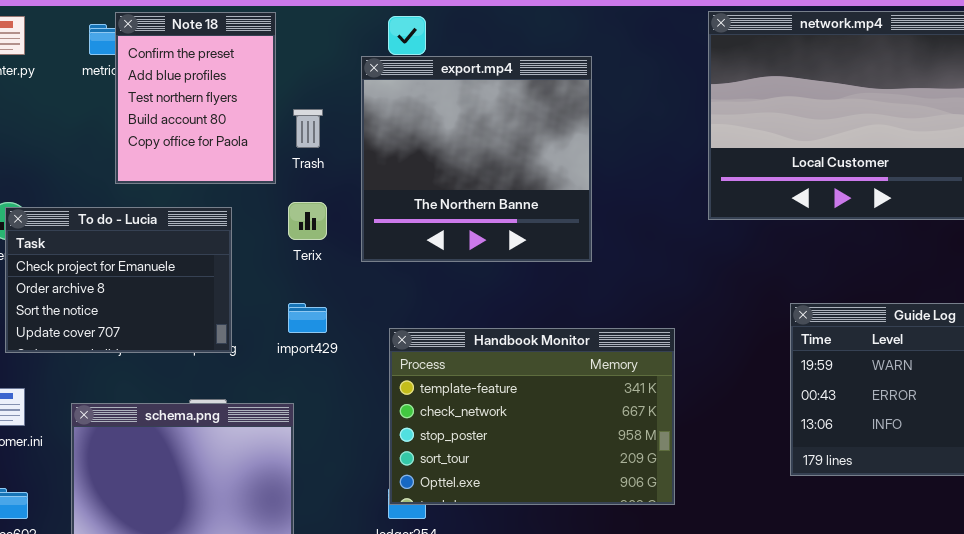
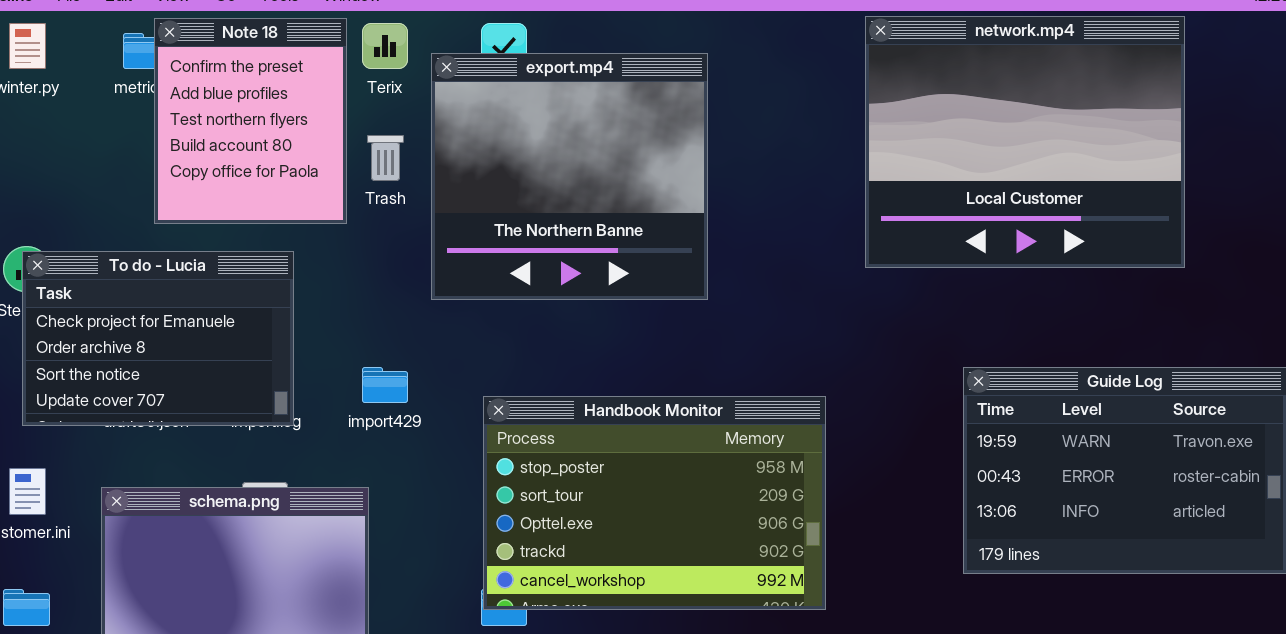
export.mp4: [361,56,592,262] -> [431,53,708,300], moved
Terix: [288,202,327,240] -> [362,23,408,69], moved
Handbook Monitor: [389,328,675,505] -> [483,396,826,610], scrolled down 2 rows

